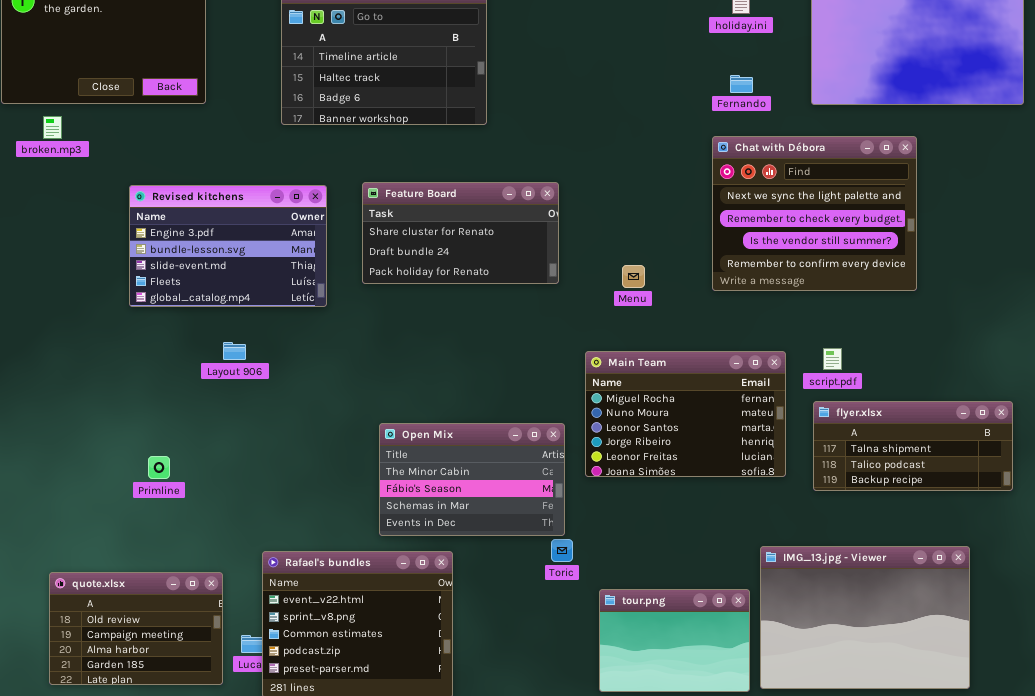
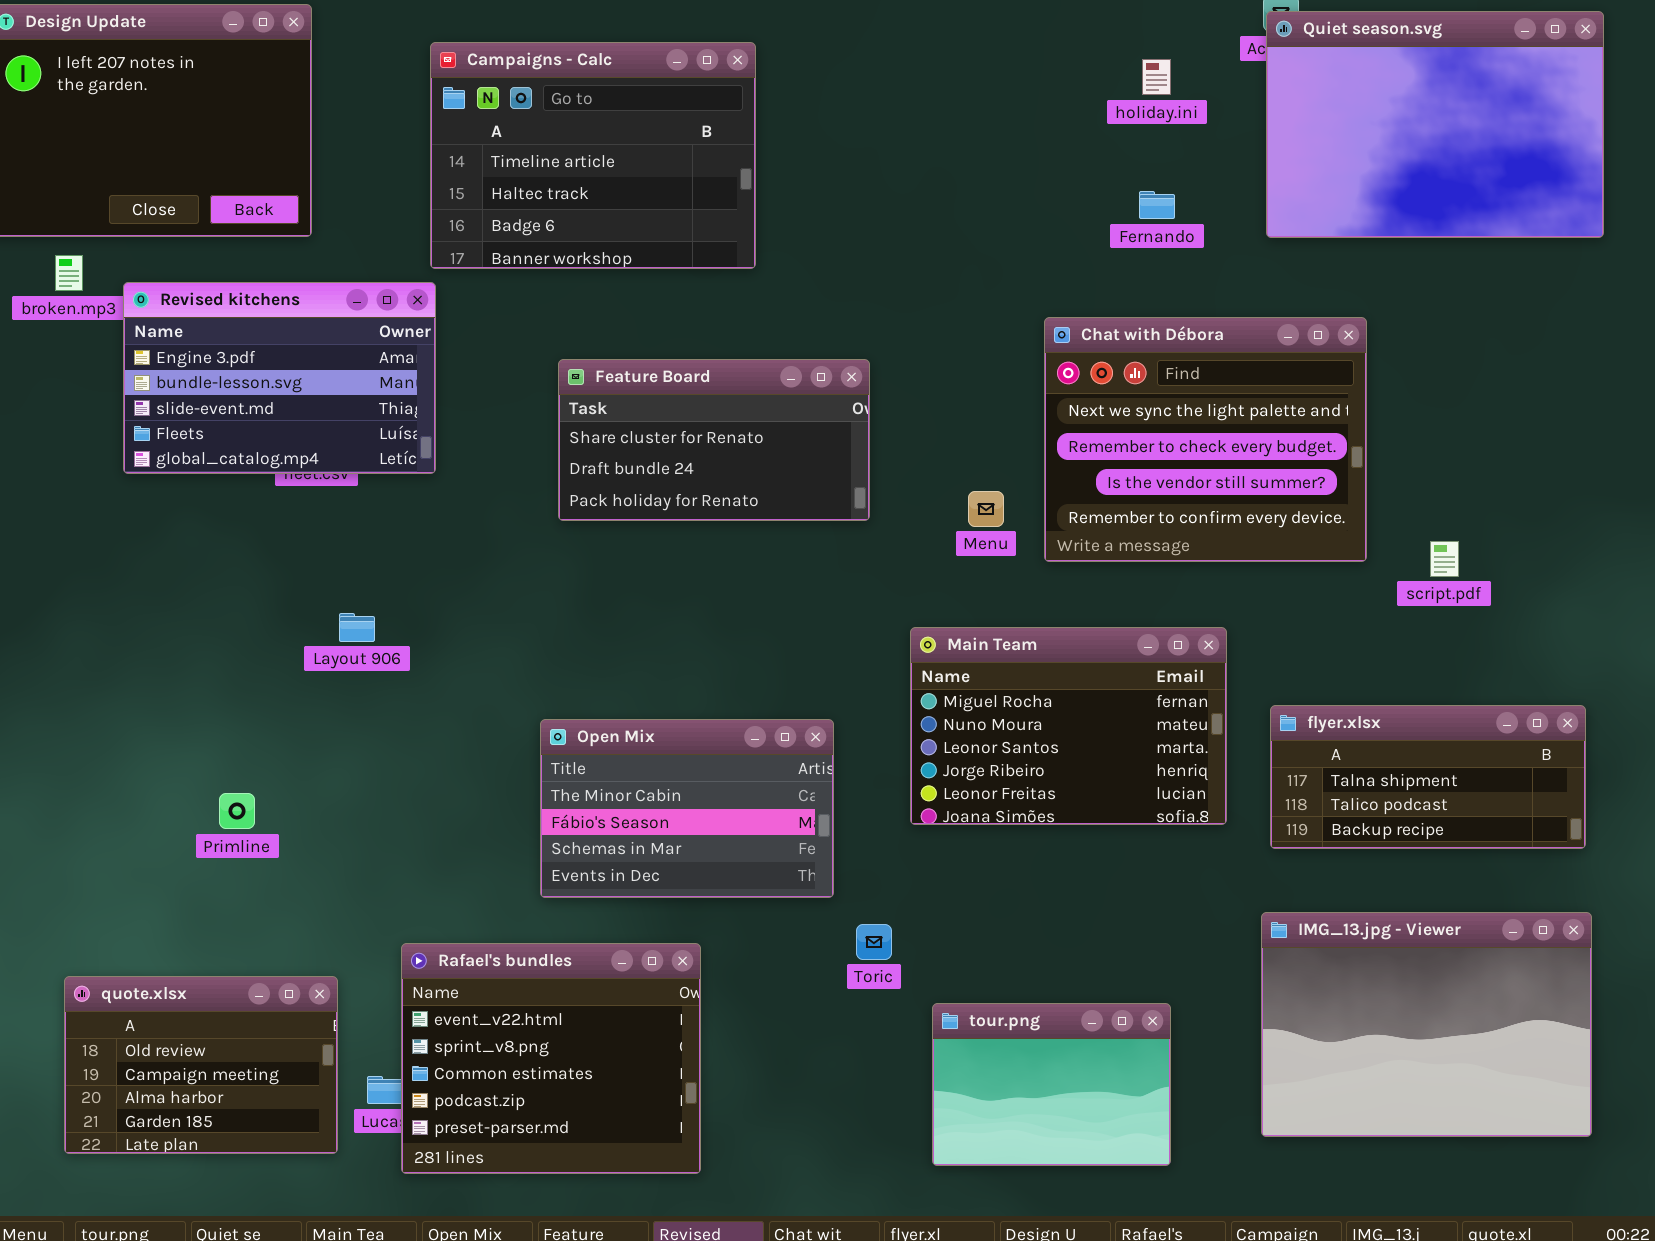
Chat with Débora: [712,136,917,291] -> [1044,317,1367,562], moved
Revised kitchens: [129,185,327,307] -> [123,282,436,474], moved
script.pdf: [823,348,842,370] -> [1430,541,1459,577], moved
Open Mix: [379,423,565,536] -> [540,719,834,898], moved
IMG_13.jpg - Viewer: [760,546,970,689] -> [1261,912,1592,1137], moved

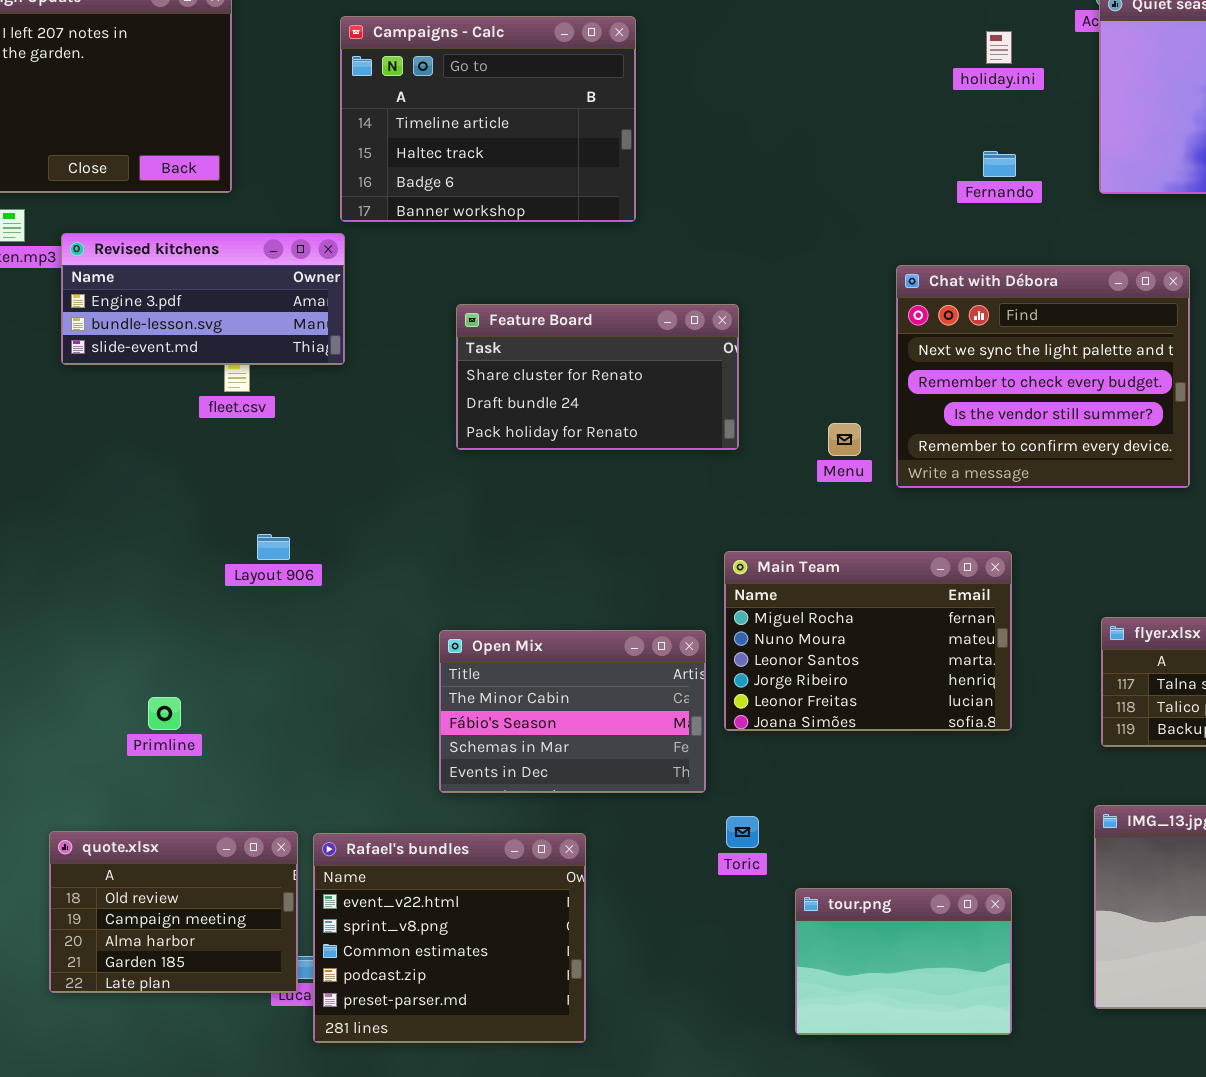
Revised kitchens: [123,282,436,474] -> [61,233,345,365], resized
Main Team: [910,627,1227,825] -> [724,551,1012,731], moved
quote.xlsx: [64,976,338,1154] -> [49,831,298,993], moved

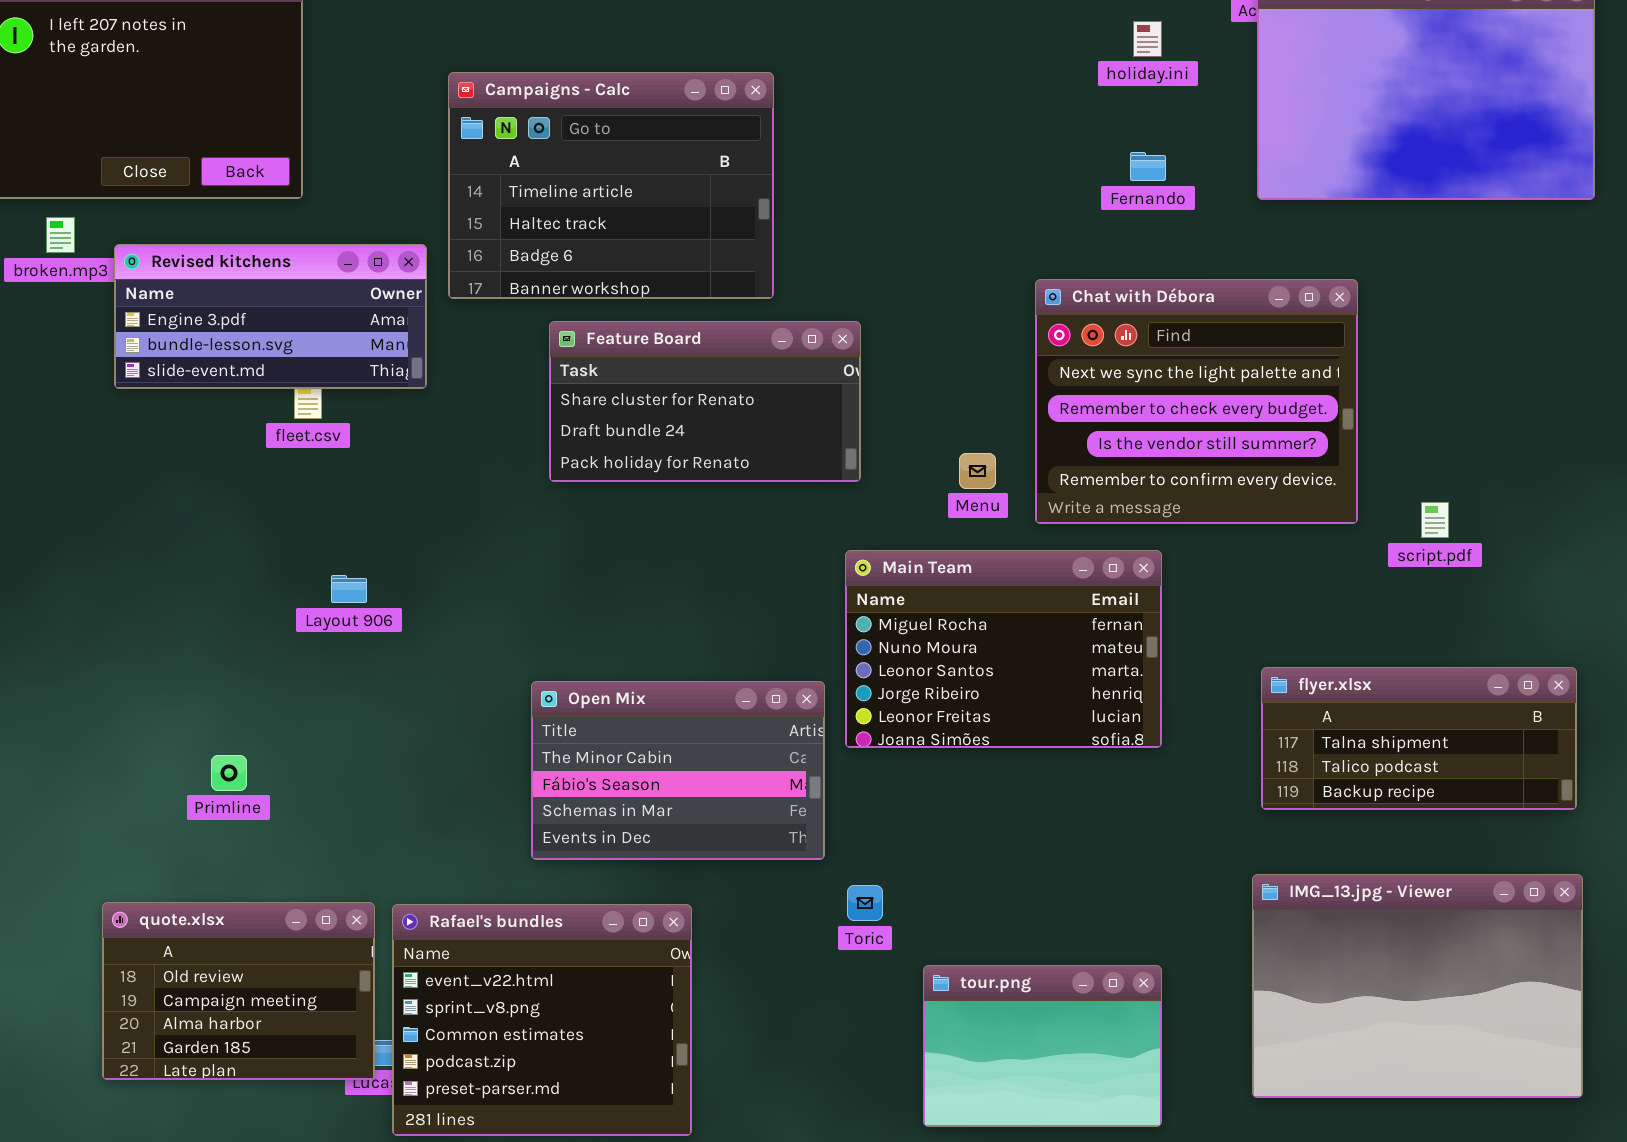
Campaigns - Calc: [340,16,636,222] -> [448,72,774,299], moved
Main Team: [724,551,1012,731] -> [845,550,1162,748], moved

